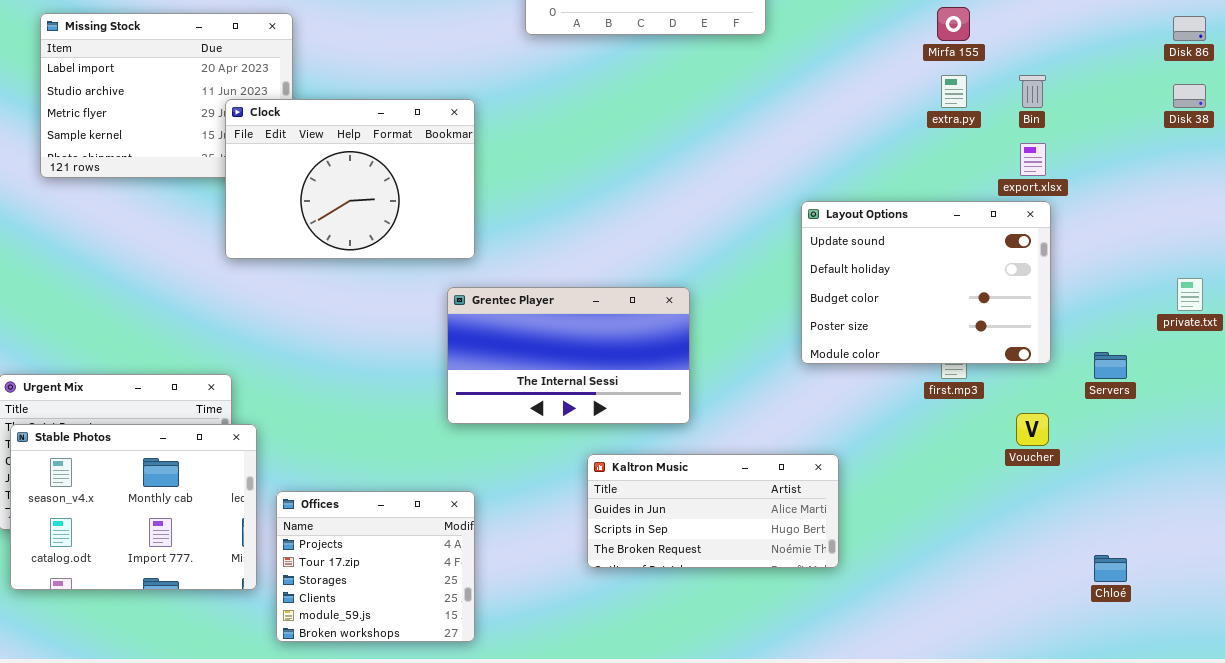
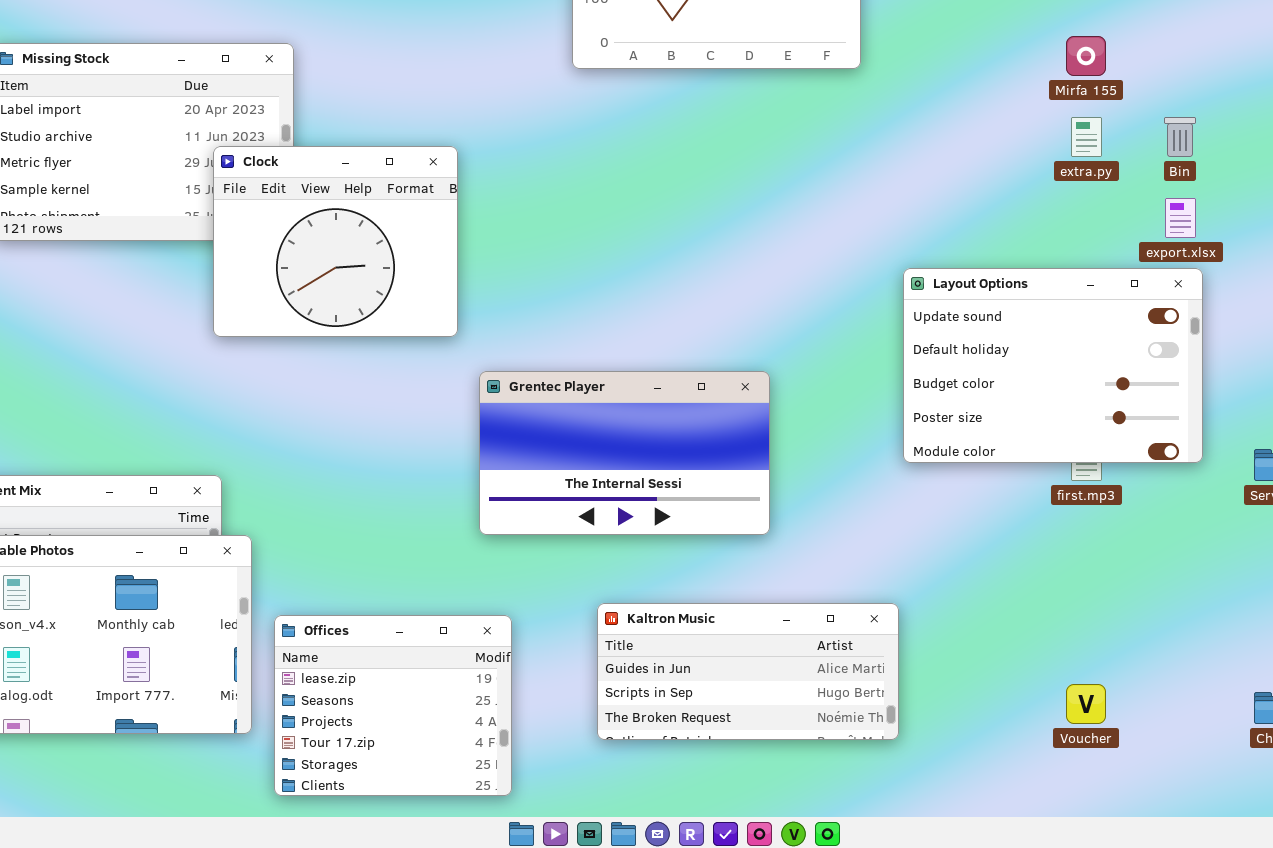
Clock: [225,99,475,259] -> [213,146,458,337], resized
Voucher: [1016,413,1049,446] -> [1066,684,1106,724], moved
Kaltron Music: [587,454,839,568] -> [597,603,899,740], moved
Offices: [276,491,475,642] -> [274,615,512,796], scrolled up 2 rows

